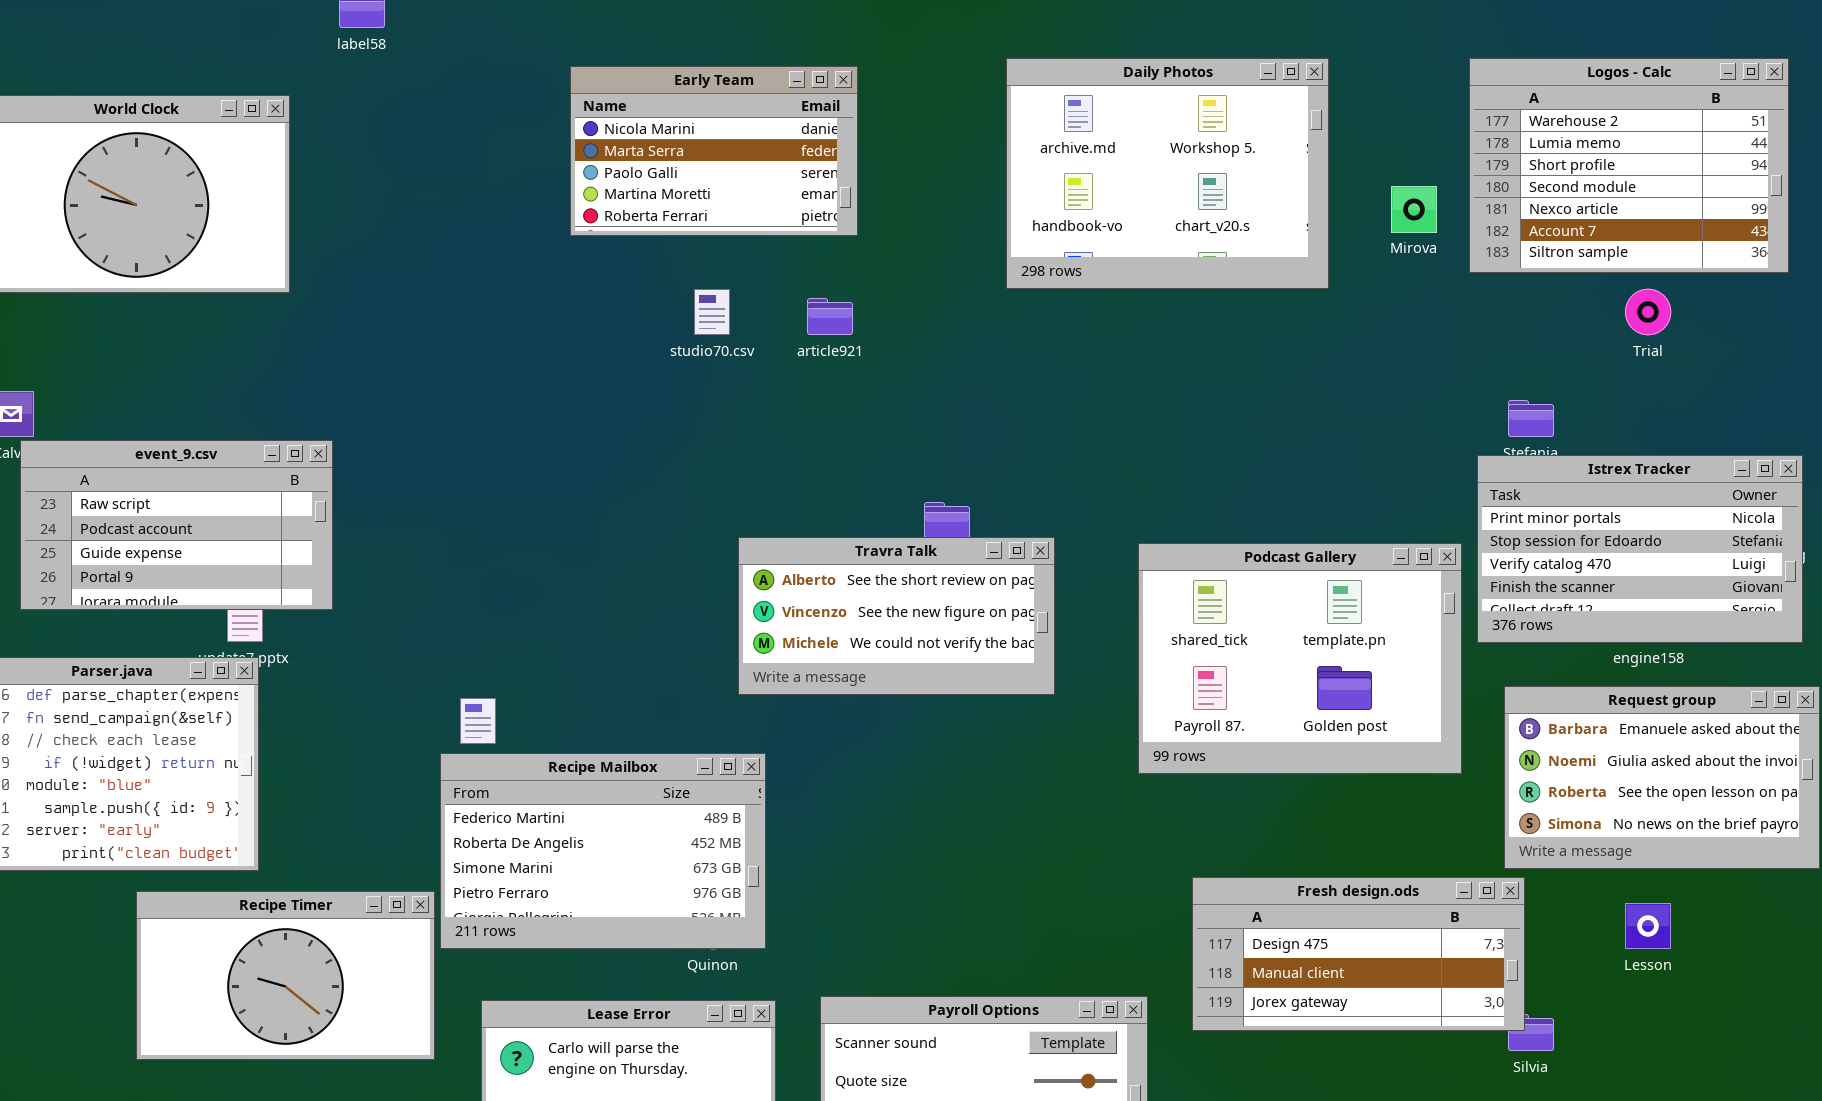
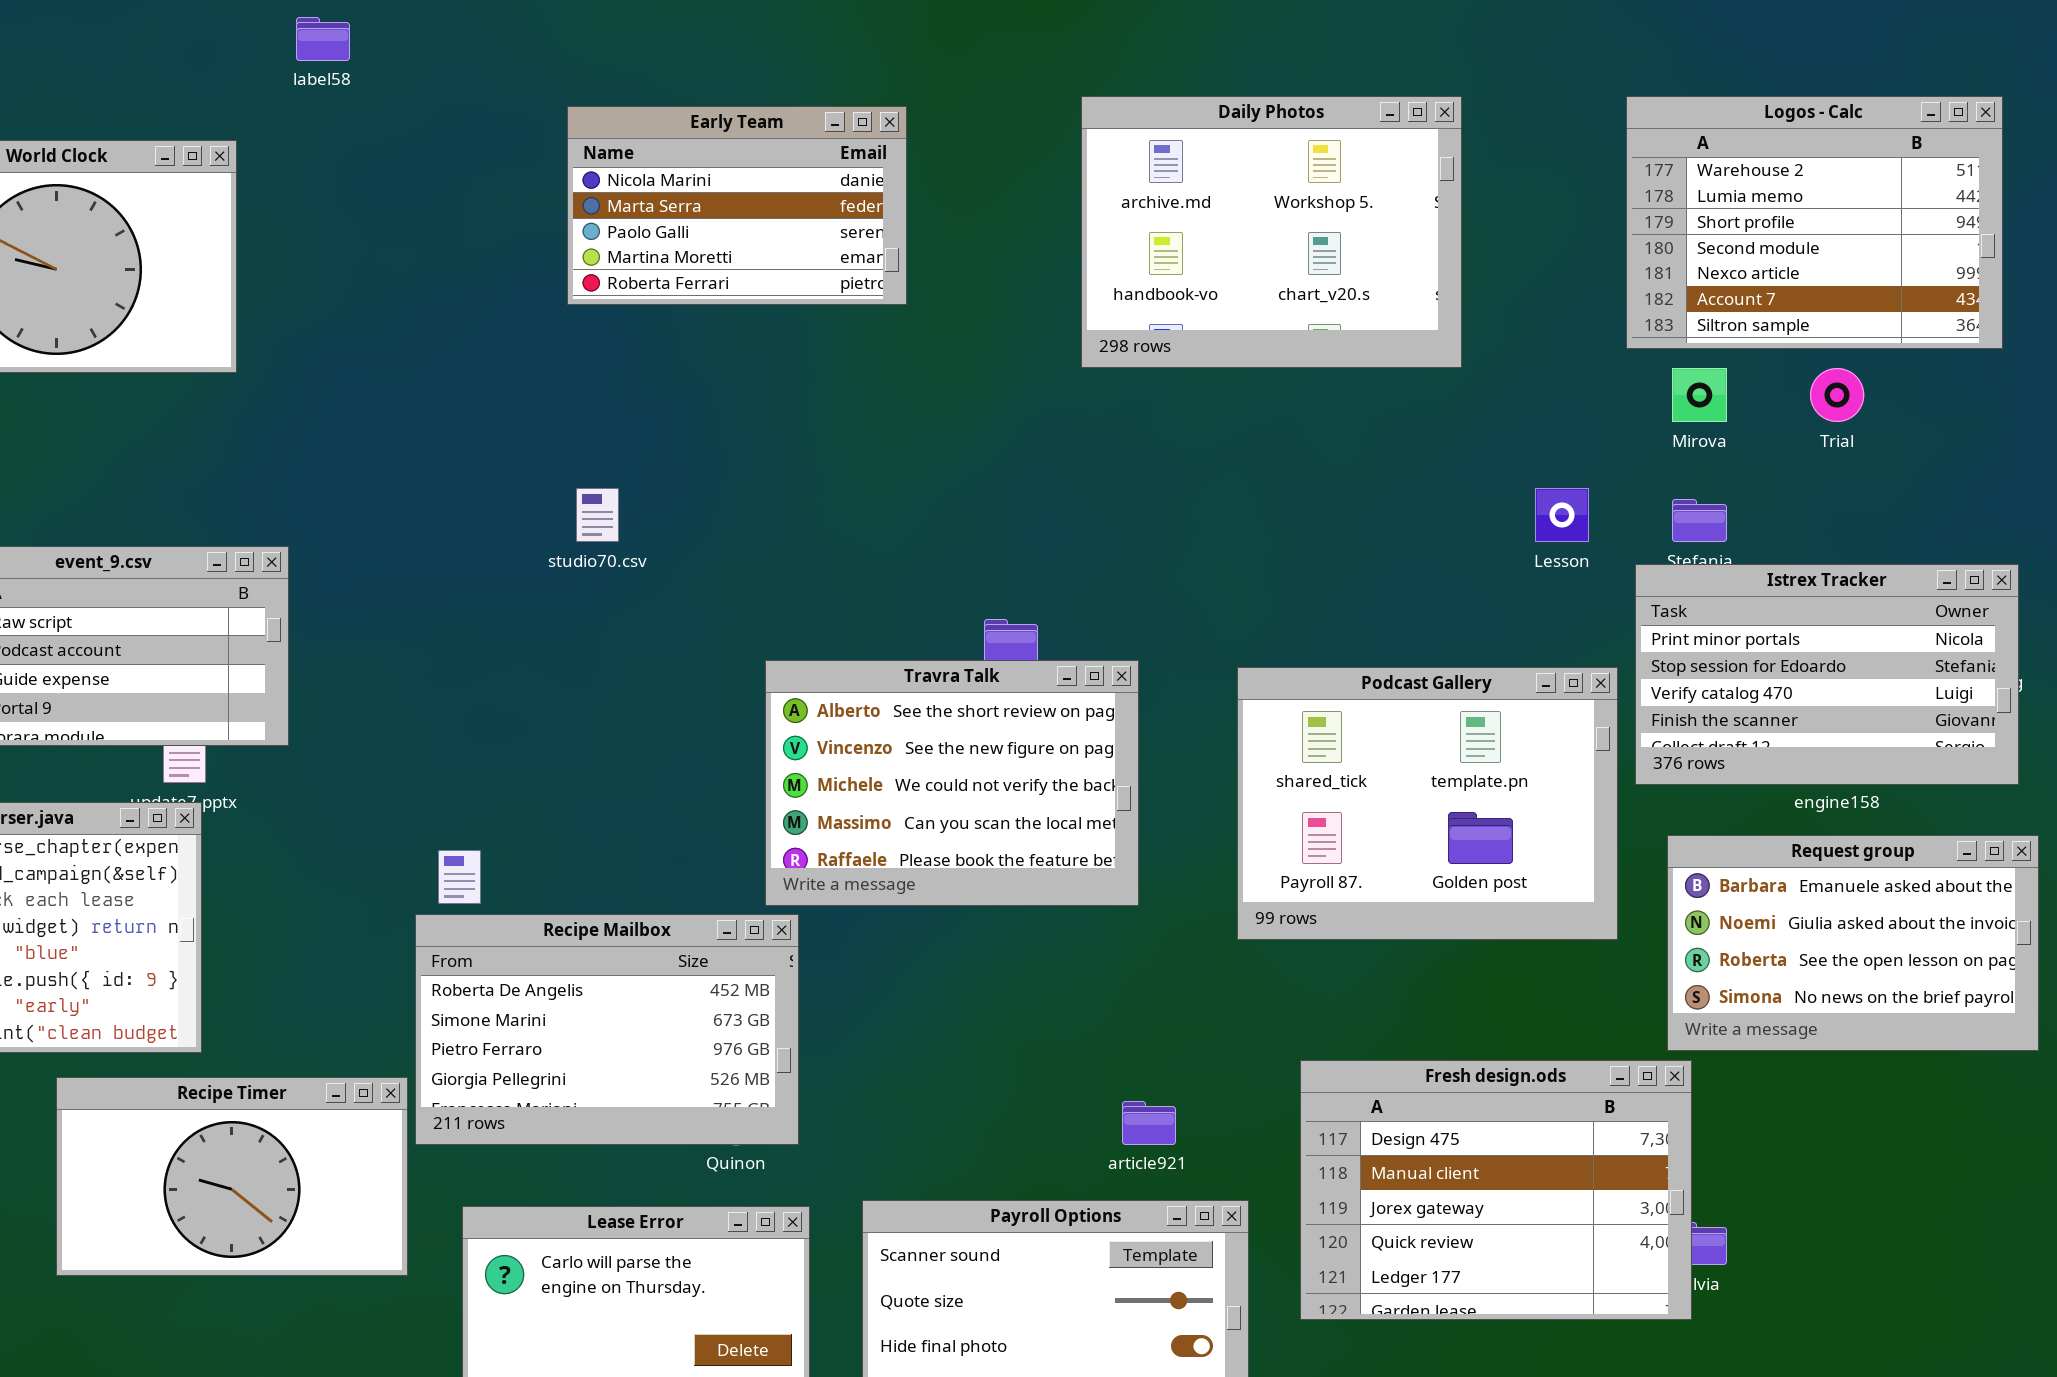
Mirova: [1391,186,1437,233] -> [1672,368,1727,422], moved
studio70.csv: [694,289,730,335] -> [576,488,619,542], moved
article921: [807,298,853,335] -> [1122,1101,1176,1145], moved
Travra Talk: [738,537,1055,695] -> [765,660,1139,906], resized
Recipe Mailbox: [440,753,766,949] -> [415,914,799,1145], scrolled down 1 row
Fresh design.ods: [1192,877,1525,1031] -> [1300,1060,1692,1320], resized
Lesson: [1625,903,1671,949] -> [1535,488,1589,542], moved

